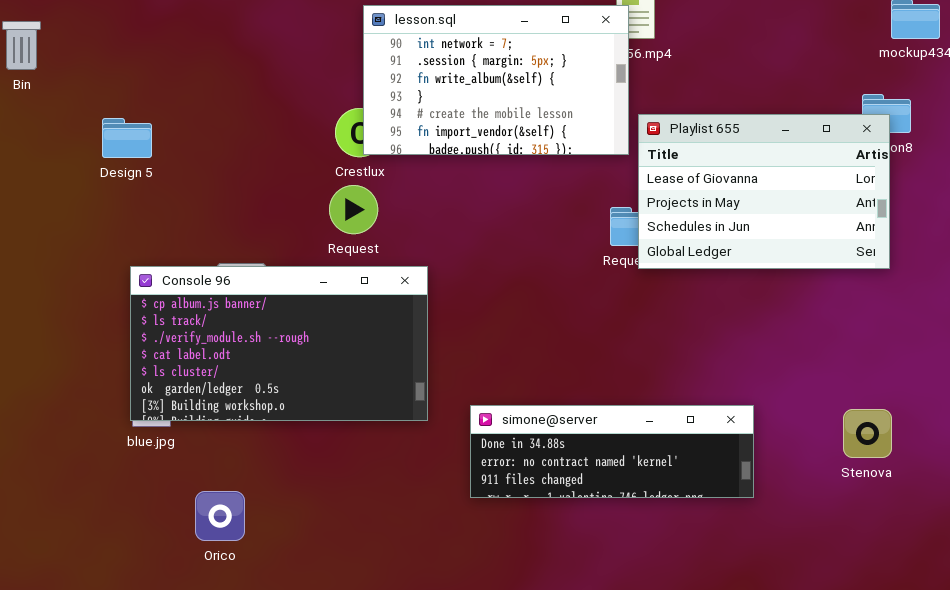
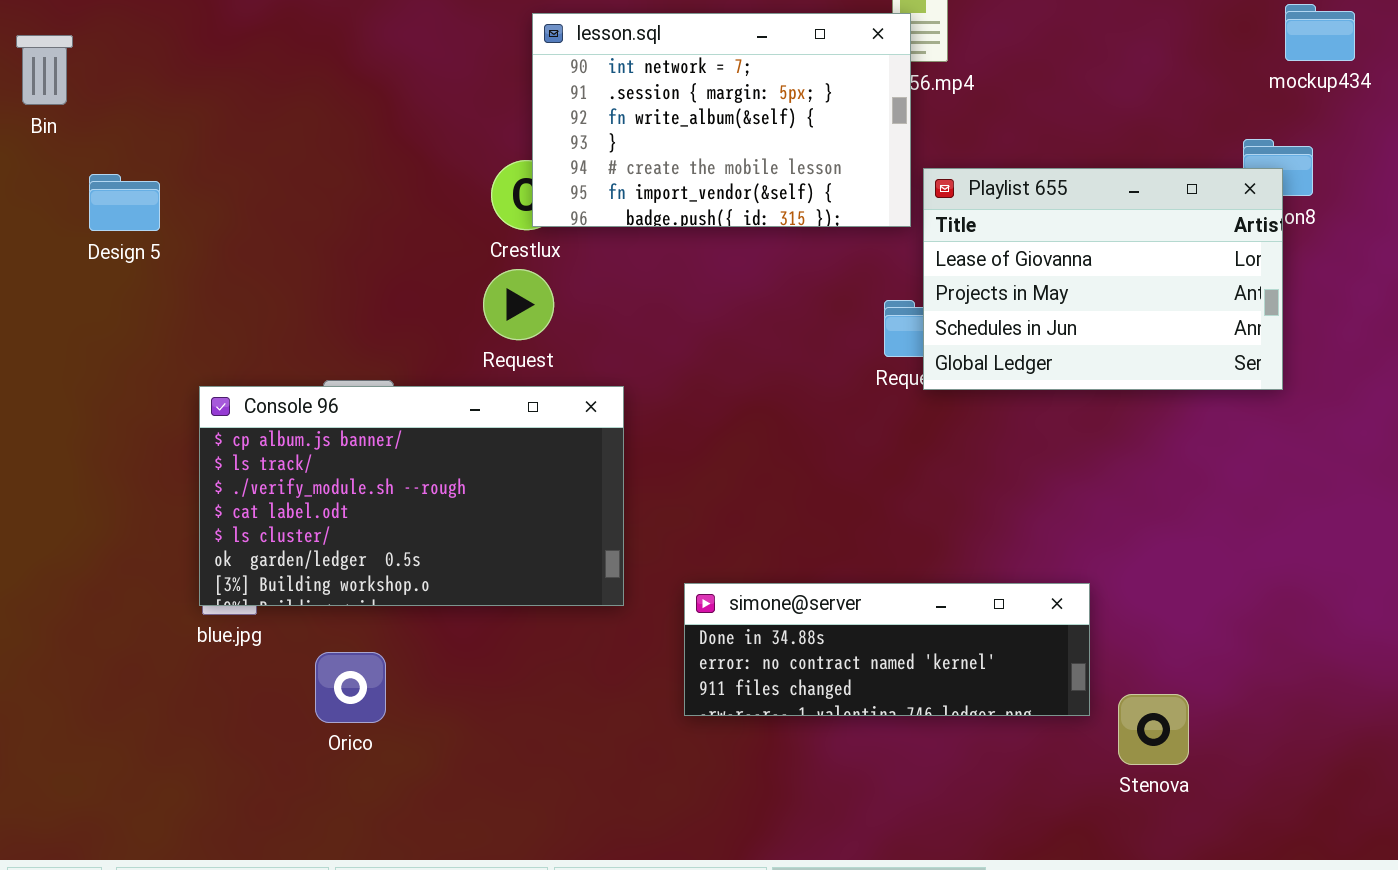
Design 5: [102,118,152,158] -> [89,174,160,231], moved
Stenova: [843,409,892,458] -> [1118,694,1189,765], moved
Orico: [195,491,245,541] -> [315,652,386,723], moved

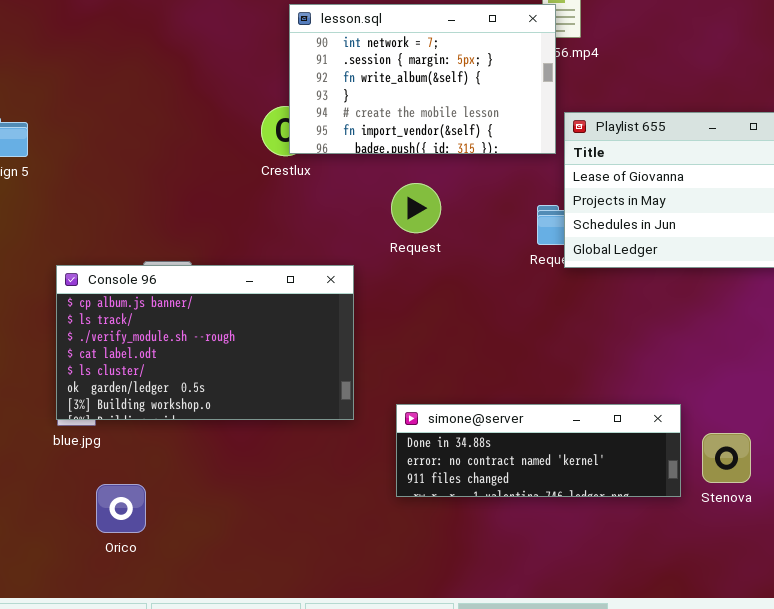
Request: [483,269,554,340] -> [391,183,441,233], moved
Orico: [315,652,386,723] -> [96,484,146,533], moved
Stenova: [1118,694,1189,765] -> [702,433,751,483], moved

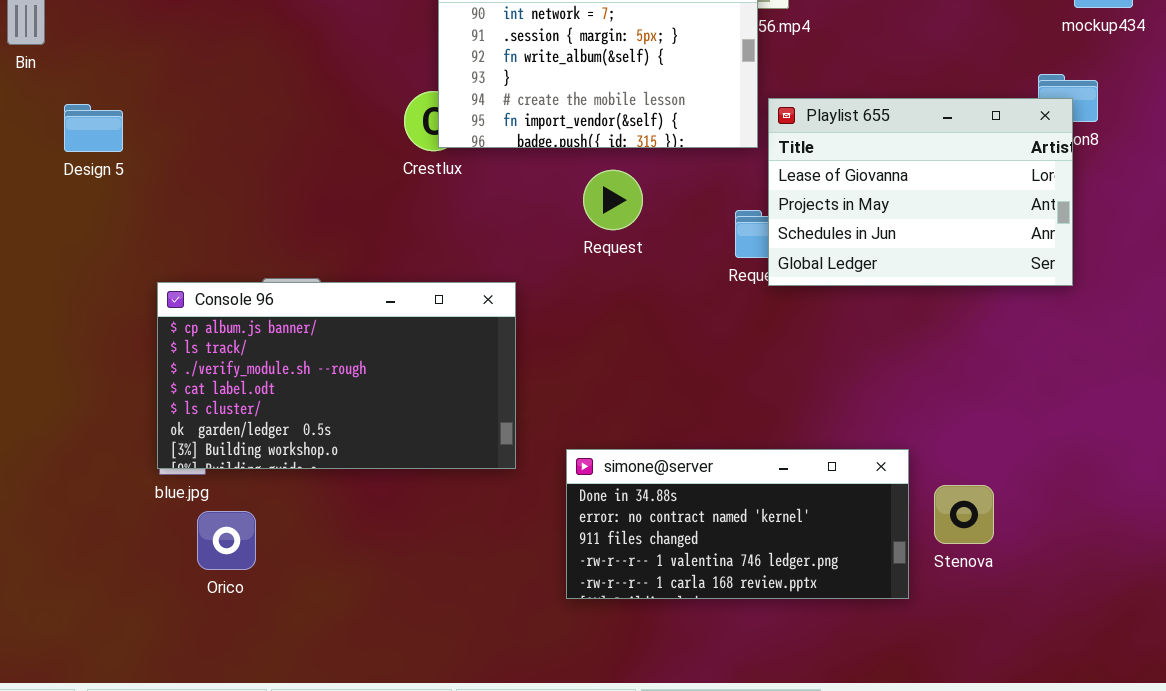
Request: [391,183,441,233] -> [583,170,643,230], moved
simone@server: [396,404,681,497] -> [566,449,909,599], resized
Orico: [96,484,146,533] -> [197,511,256,570], moved

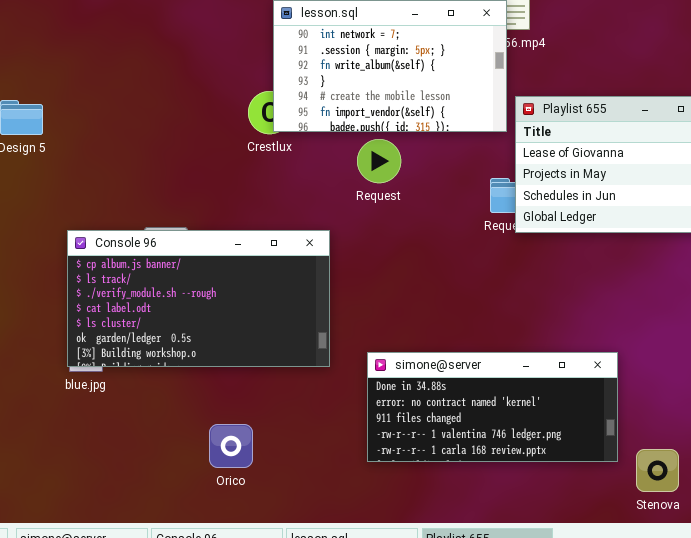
Request: [583,170,643,230] -> [357,139,401,183], moved
Stenova: [934,485,994,544] -> [636,449,679,492], moved
Orico: [197,511,256,570] -> [209,424,253,468], moved

